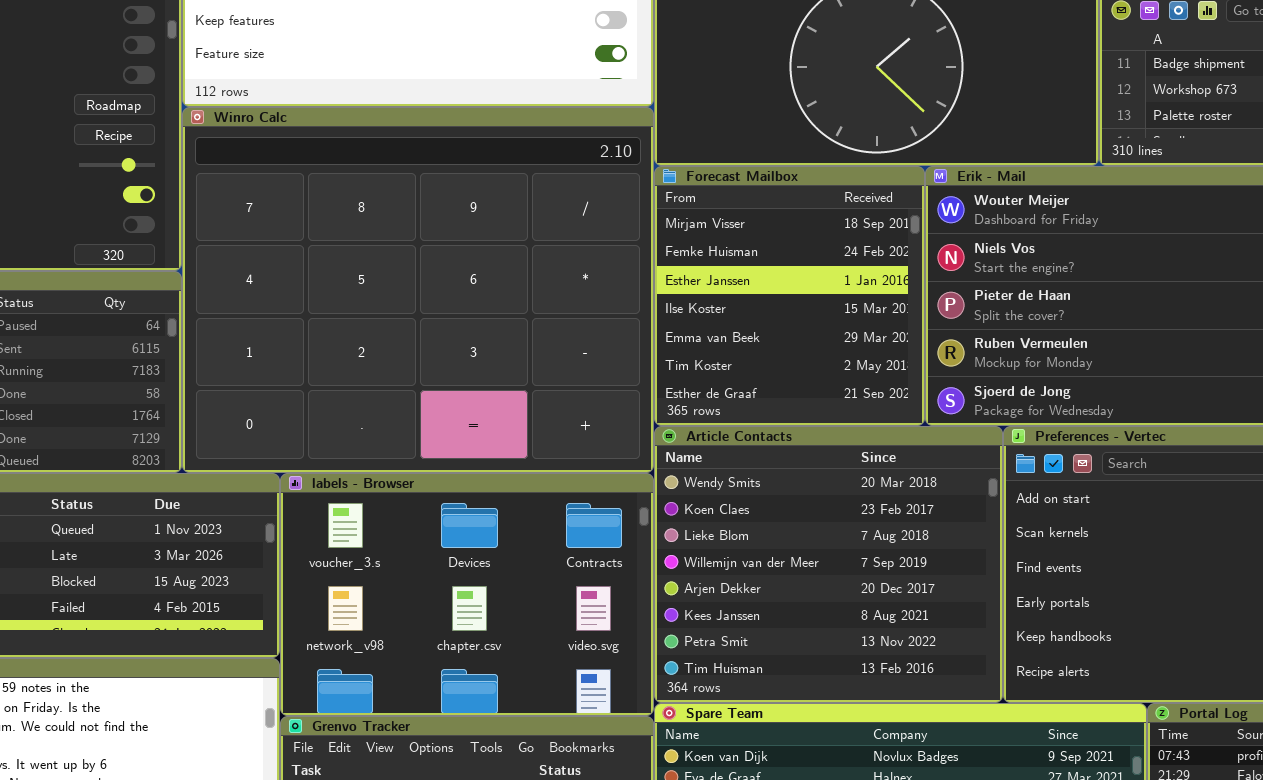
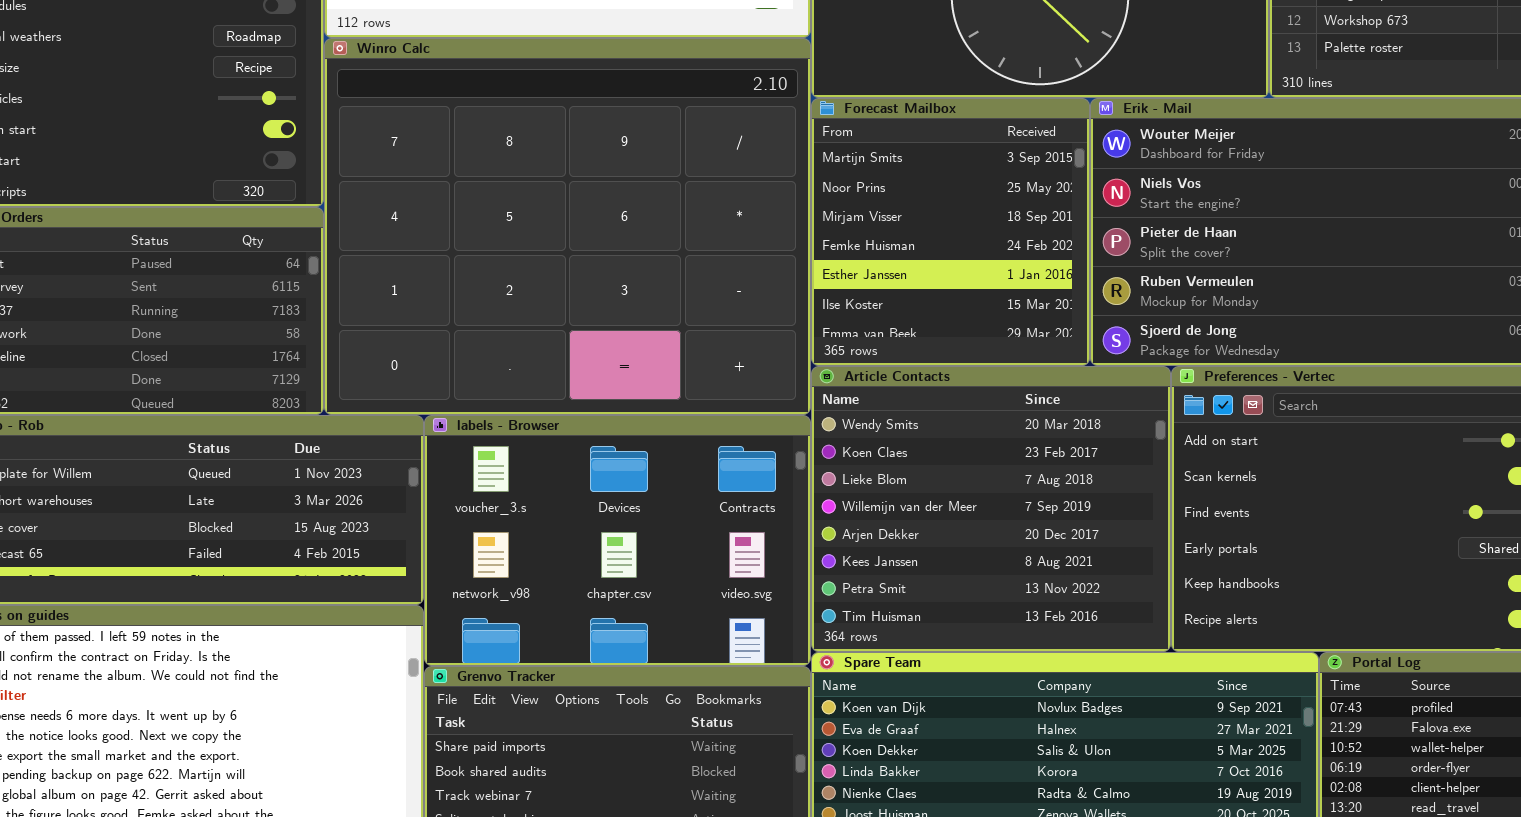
Forecast Mailbox: [654,166,925,426] -> [811,98,1090,366], scrolled up 2 rows

